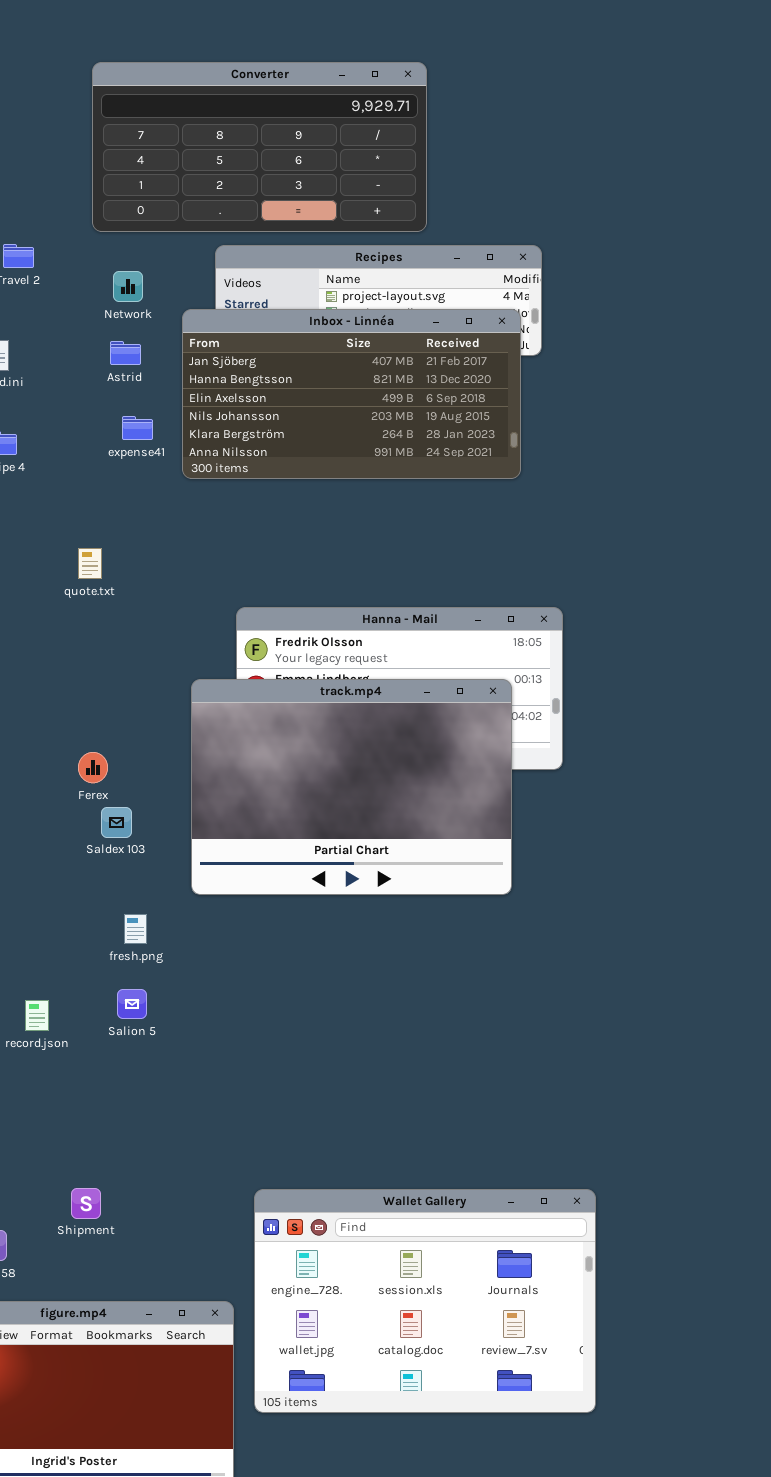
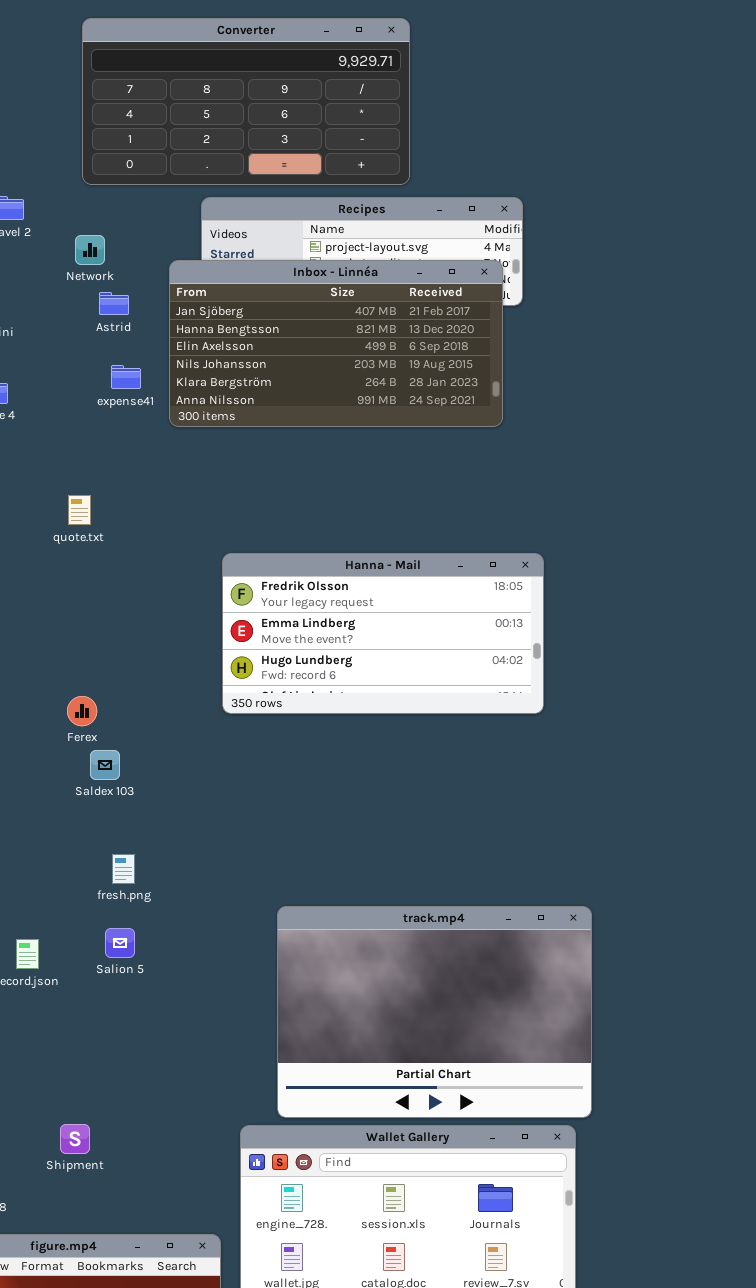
Network: [113,271,143,302] -> [75,235,105,265], moved
track.mp4: [191,679,512,895] -> [277,906,592,1118], moved

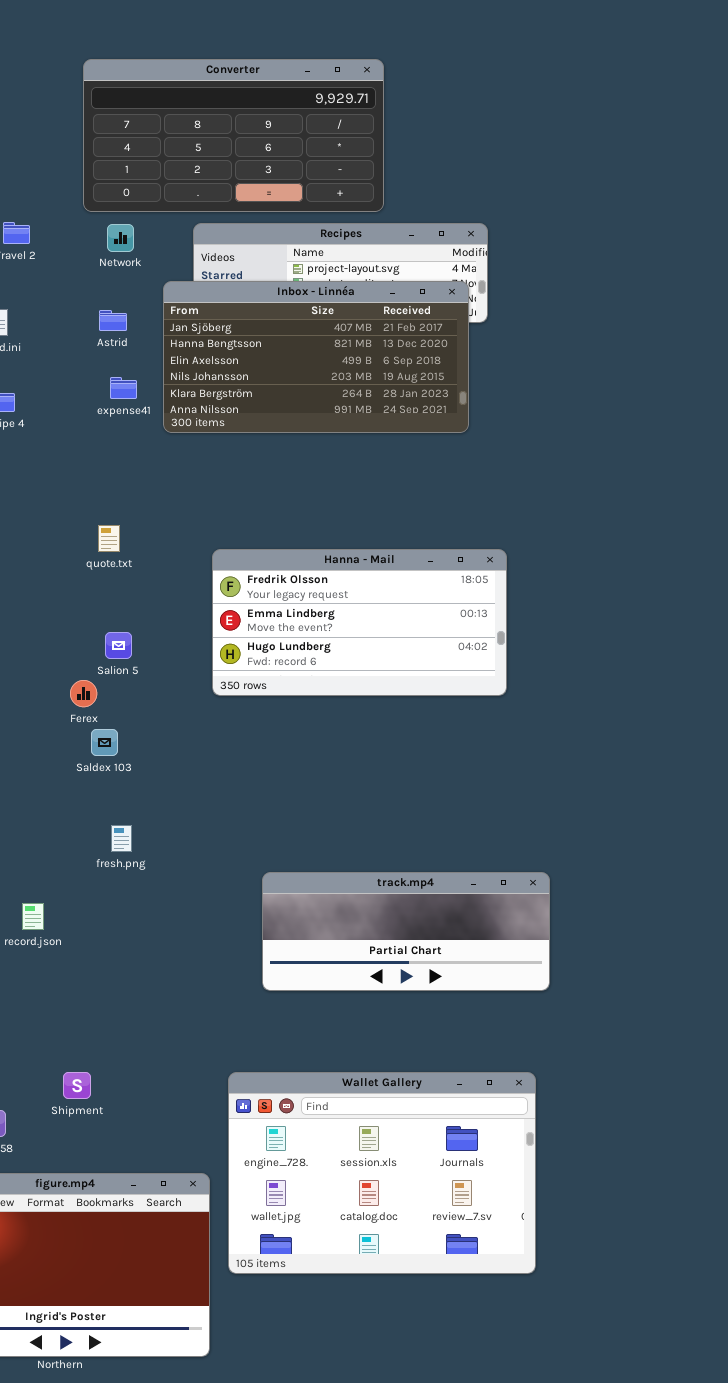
Network: [75,235,105,265] -> [107,224,134,252], moved
quote.txt: [68,495,91,525] -> [98,525,120,552], moved
track.mp4: [277,906,592,1118] -> [262,872,550,991], resized
Salion 5: [105,928,135,958] -> [105,632,132,659], moved

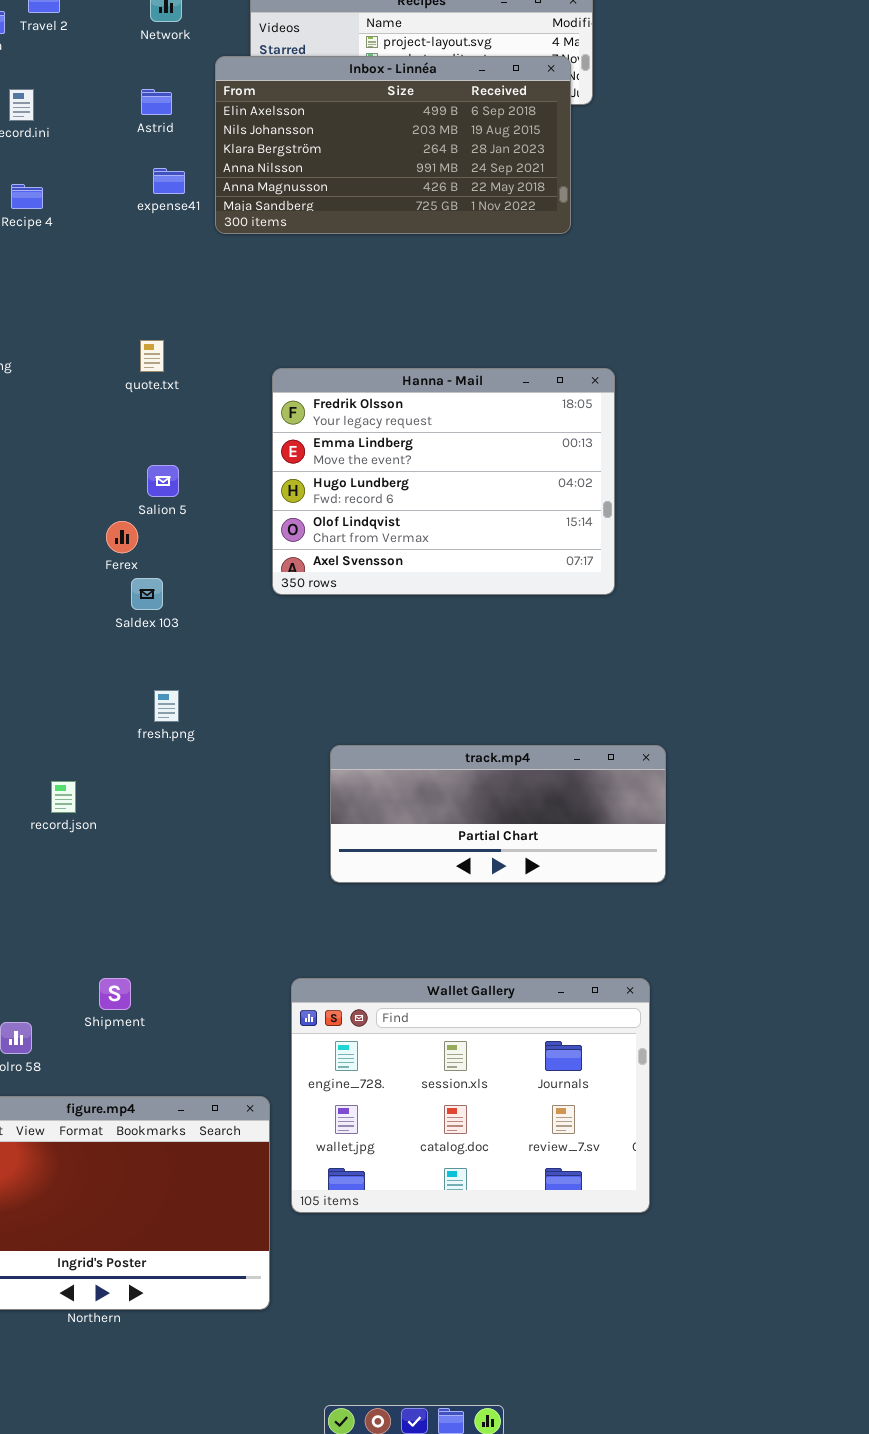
Inbox - Linnéa: [163,281,469,433] -> [215,56,571,234], scrolled down 2 rows
Hanna - Mail: [212,549,507,696] -> [272,368,615,595], resized

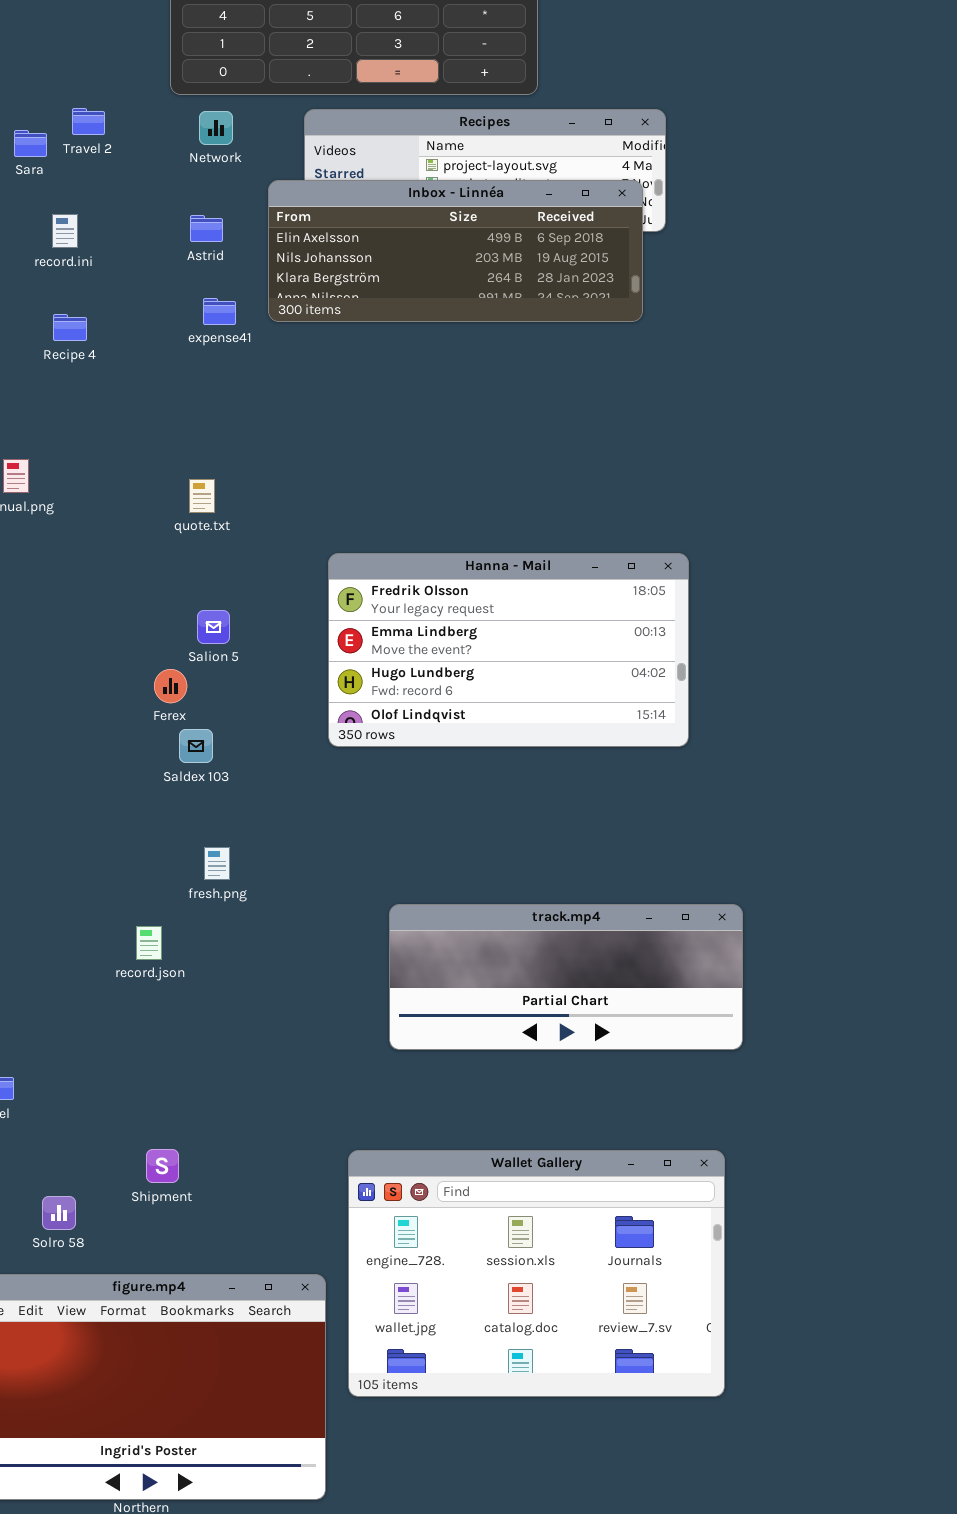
Inbox - Linnéa: [215,56,571,234] -> [268,180,643,322], resized
Hanna - Mail: [272,368,615,595] -> [328,553,689,747], resized
record.json: [51,781,76,813] -> [136,926,162,960], moved

